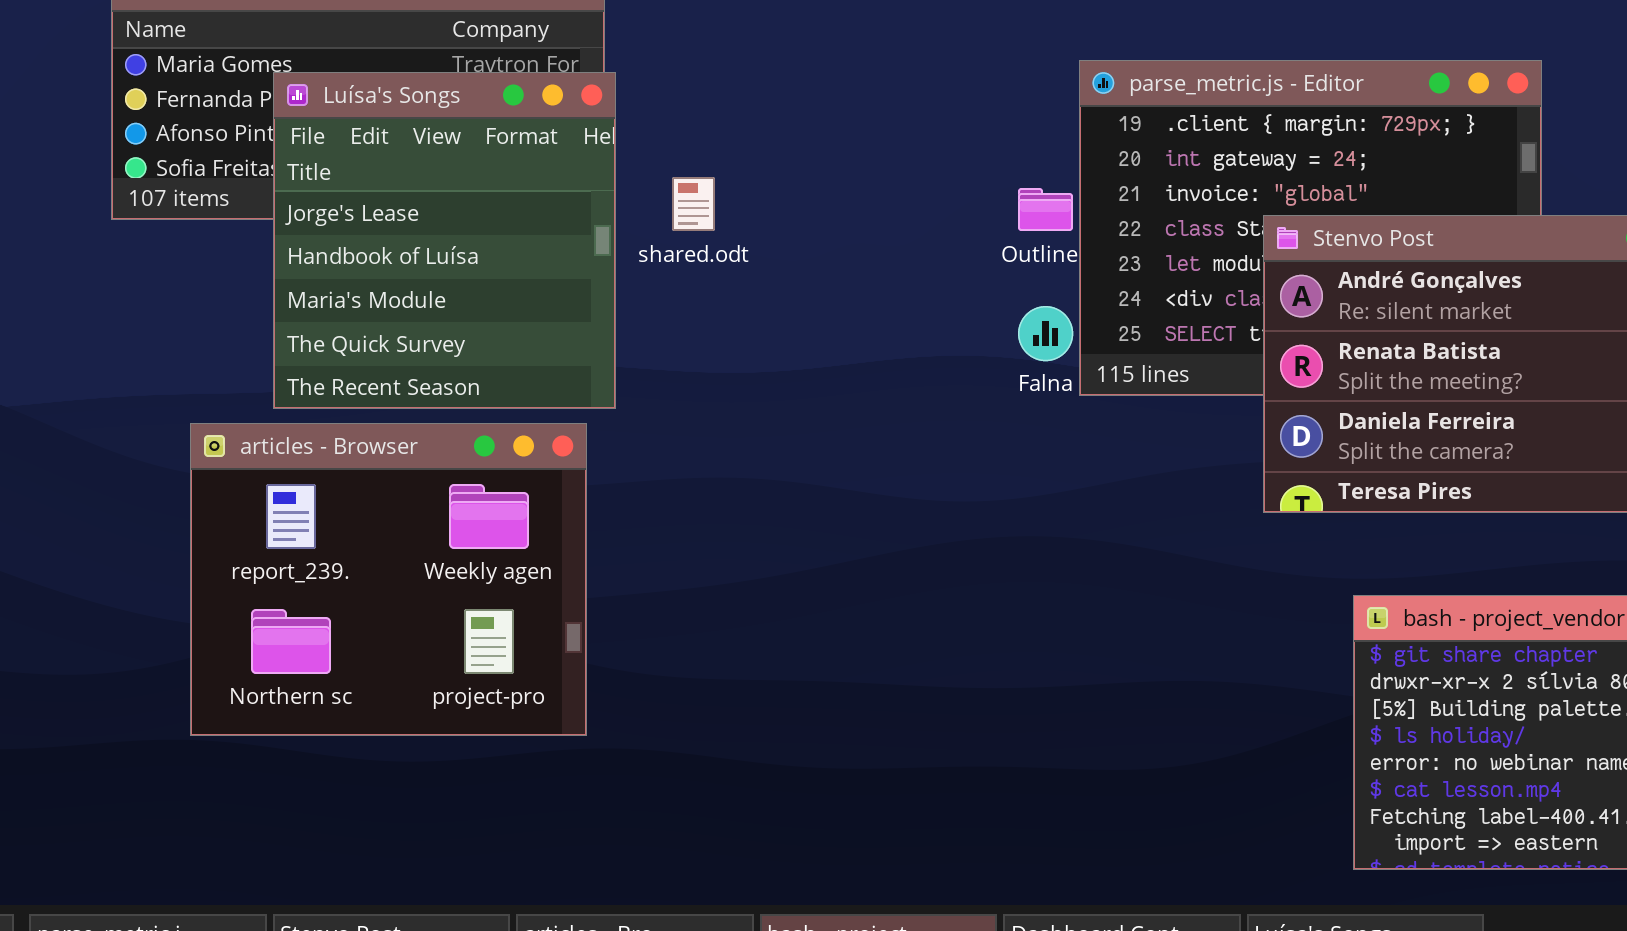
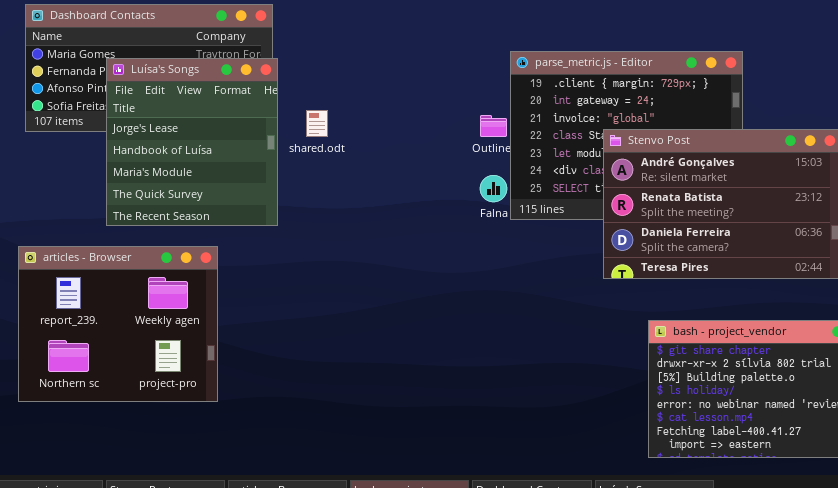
articles - Browser: [190,423,587,736] -> [18,246,218,402], moved

